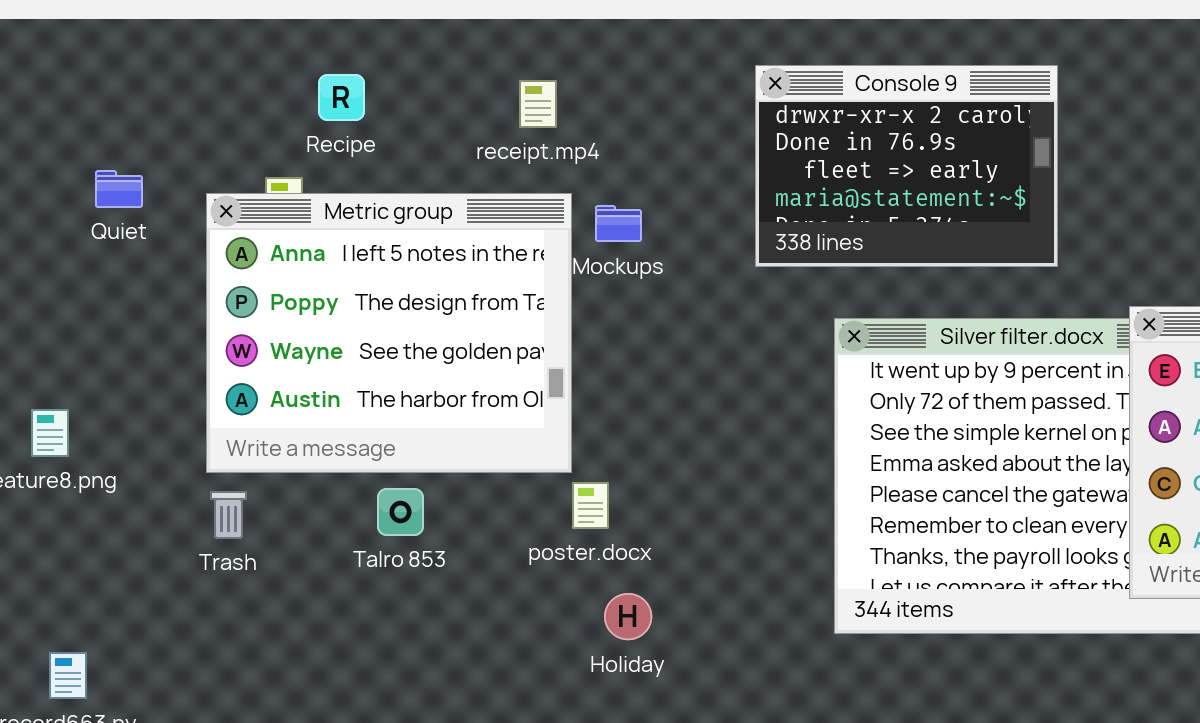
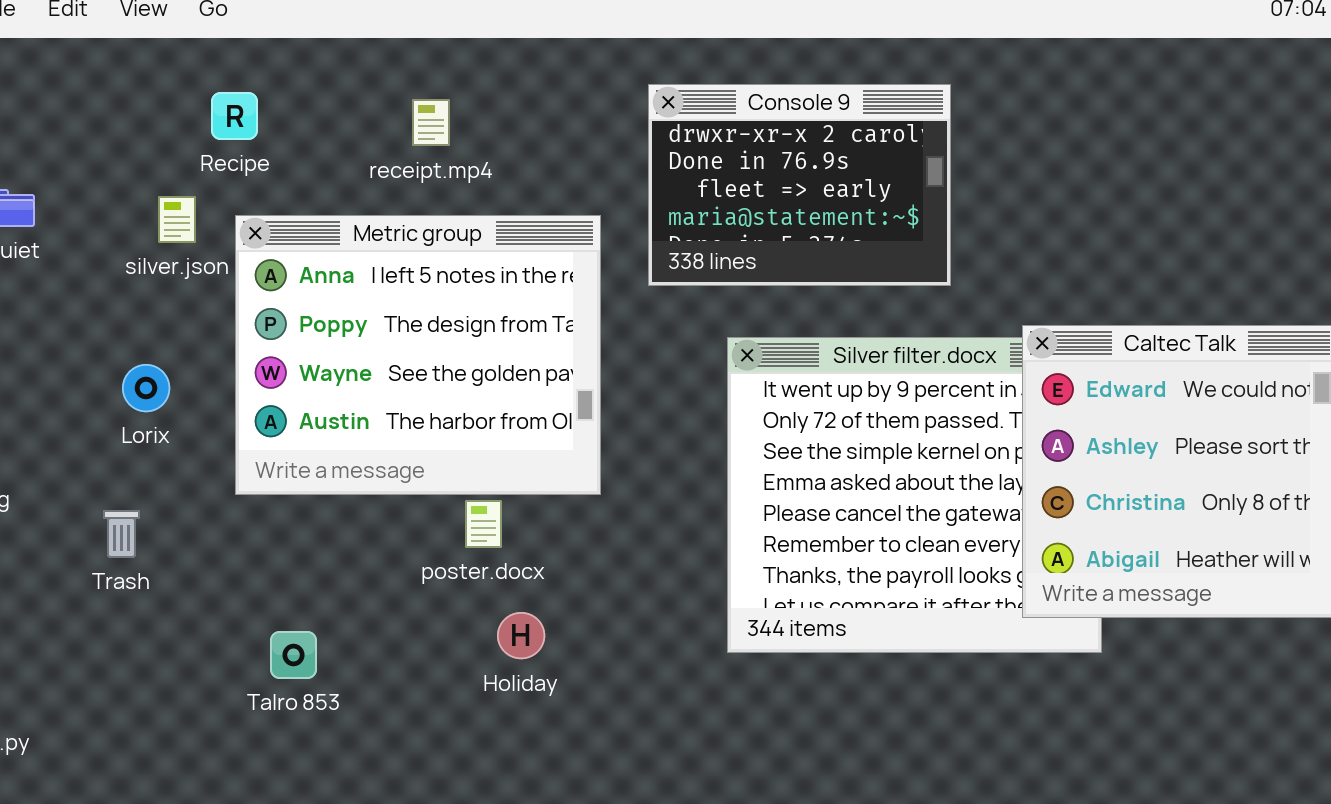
Metric group: [206,193,572,473] -> [235,215,601,495], moved
Talro 853: [377,488,424,536] -> [270,631,317,679], moved

